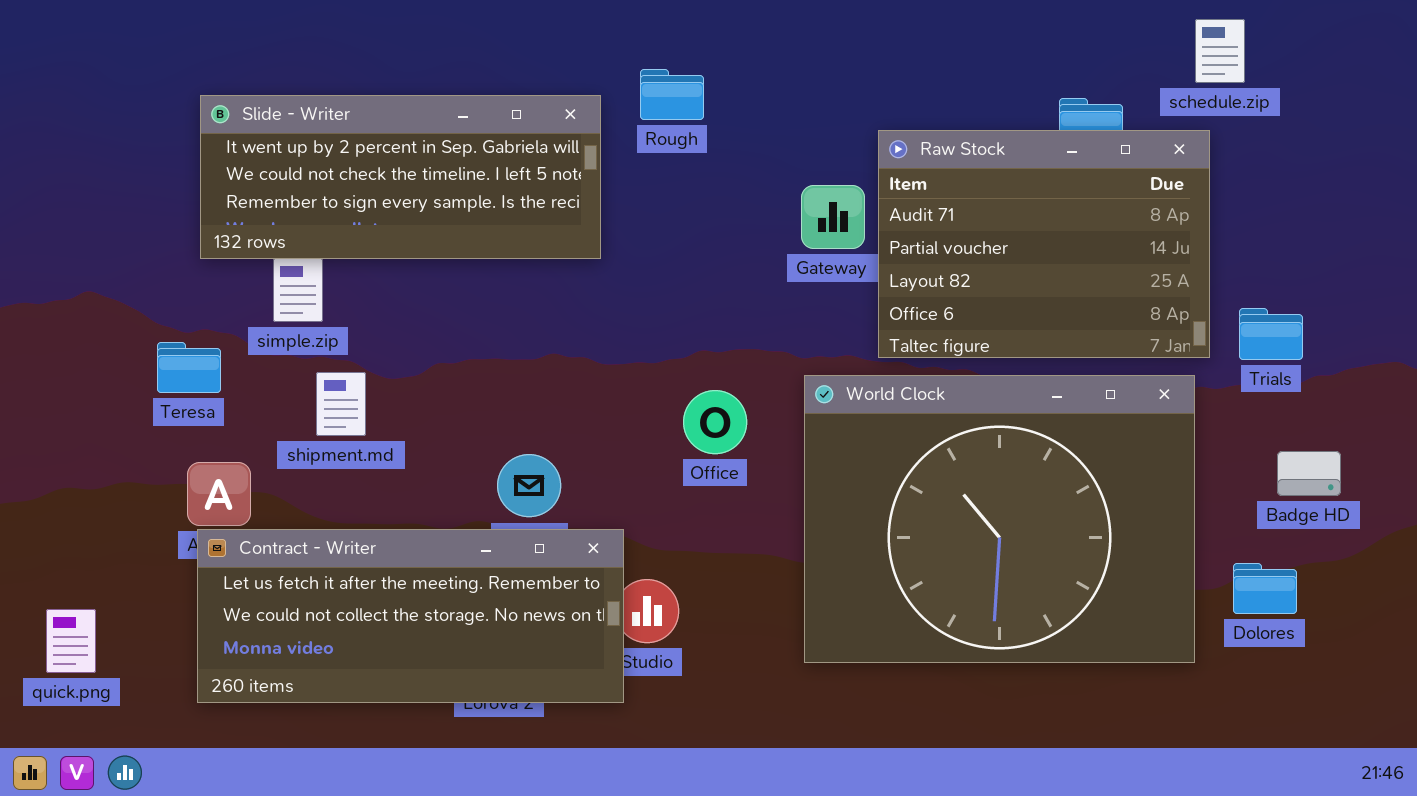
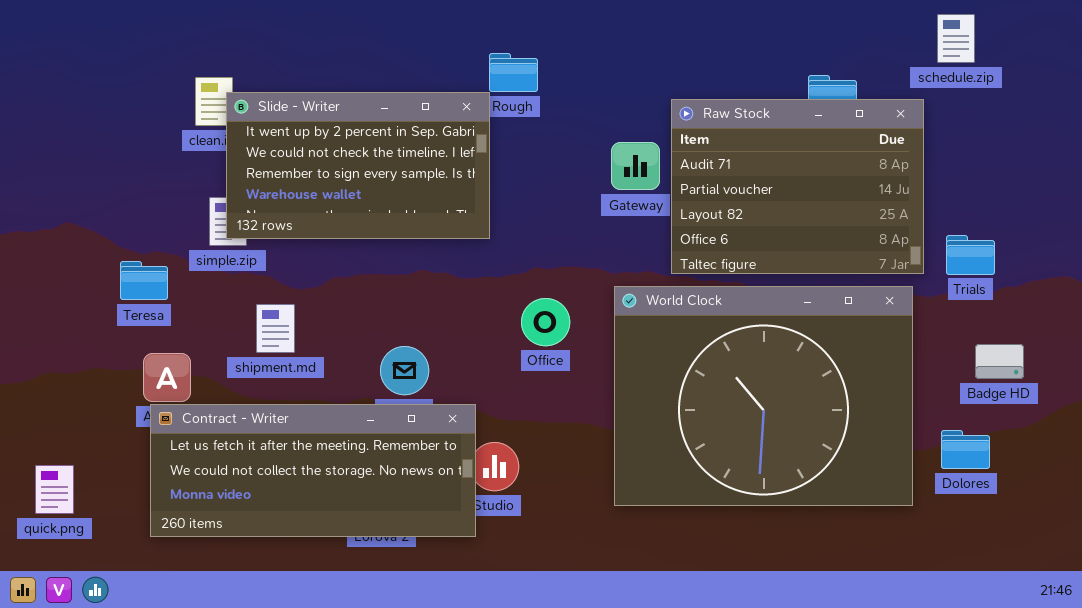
schedule.zip: [1195,19,1245,83] -> [937,14,975,63], moved
Slide - Writer: [200,95,601,259] -> [226,92,490,239], moved, resized
shipment.md: [316,372,366,436] -> [256,304,295,353], moved

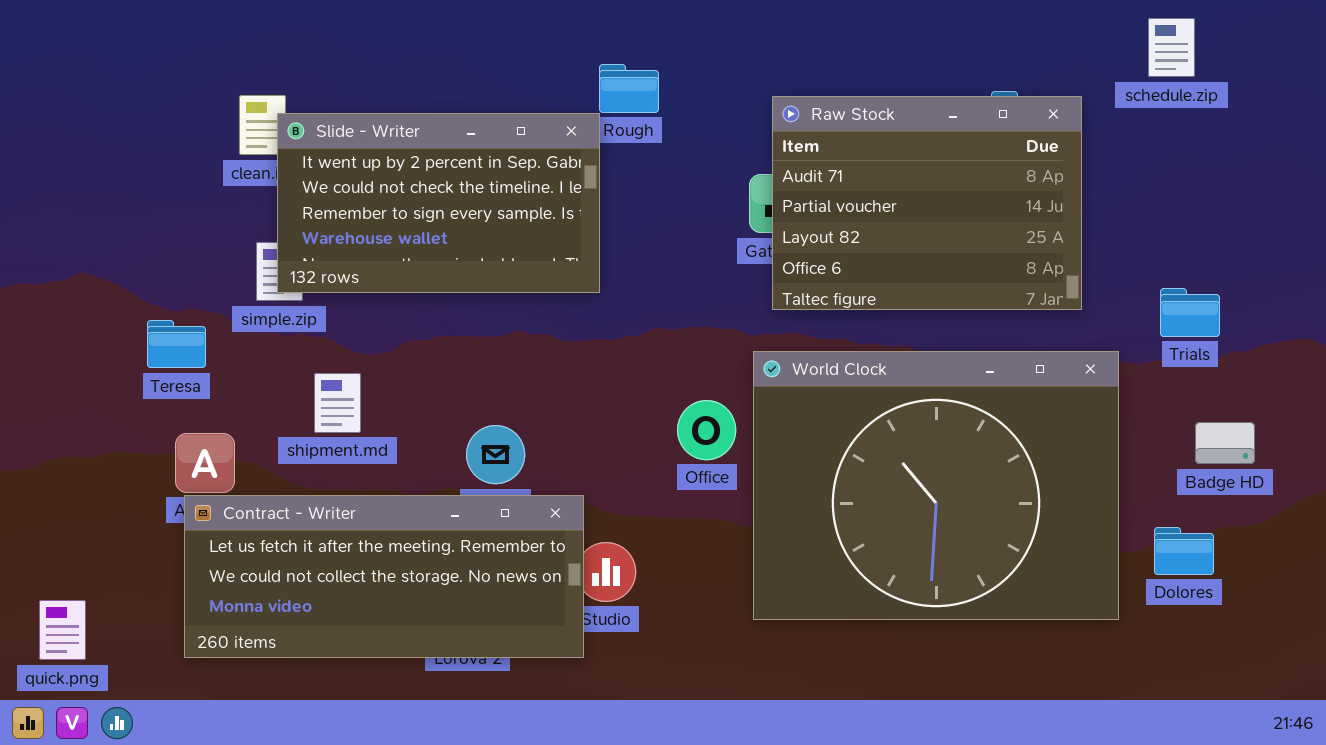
Raw Stock: [671,99,924,274] -> [772,96,1082,310], moved
Office: [521,298,570,346] -> [677,400,736,460], moved
quick.png: [35,465,74,514] -> [39,600,86,660], moved

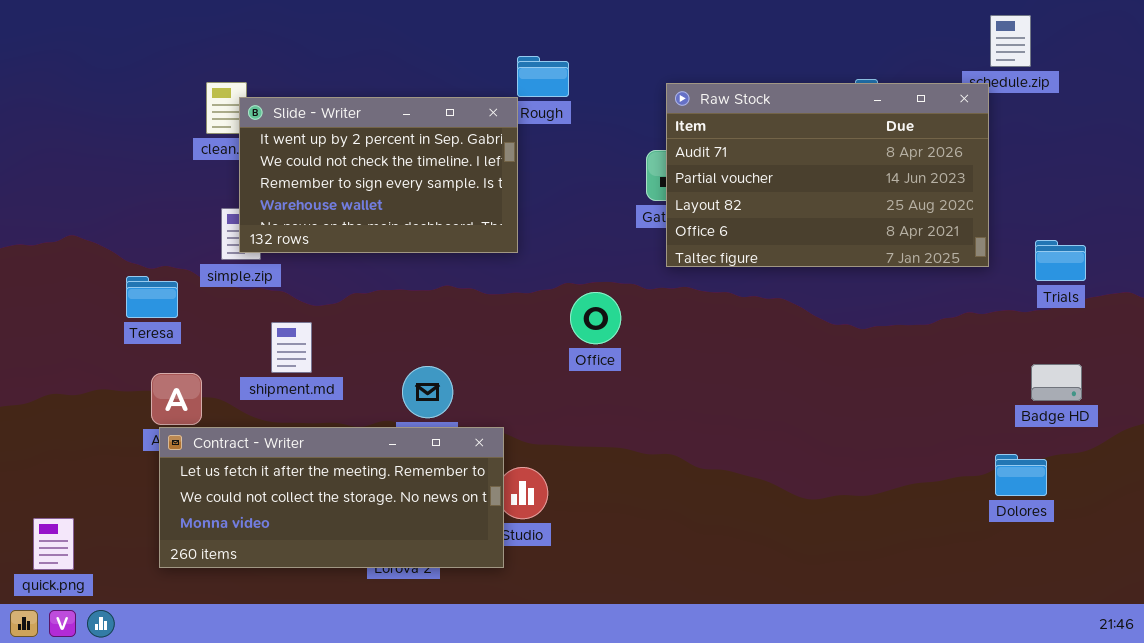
Raw Stock: [772,96,1082,310] -> [666,83,989,267], resized
Trials: [1160,288,1220,337] -> [1035,240,1086,281], moved
World Clock: [753,351,1119,620] -> none, closed
Office: [677,400,736,460] -> [570,292,621,344], moved

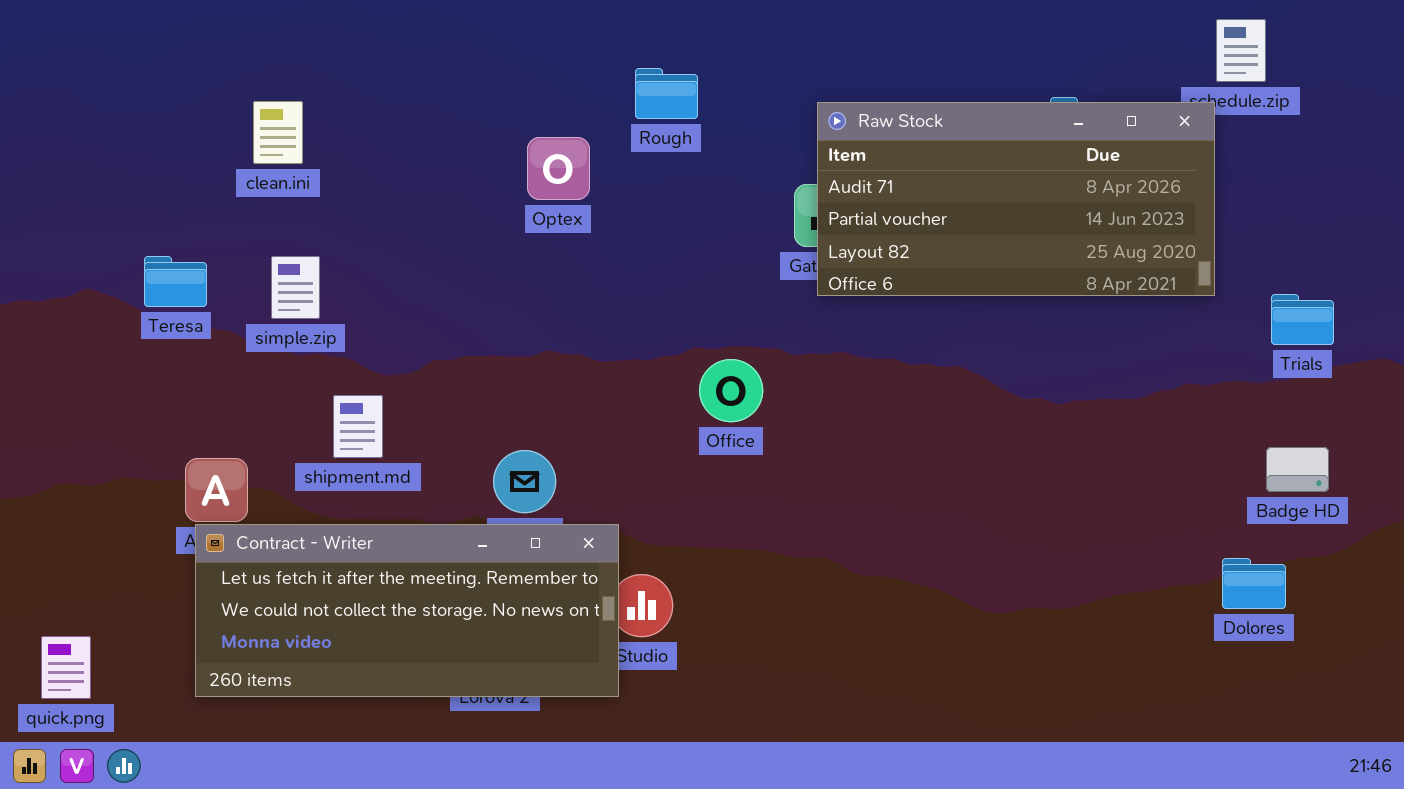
Raw Stock: [666,83,989,267] -> [817,102,1215,296], resized
Slide - Writer: [239,97,518,253] -> none, closed
Teresa: [126,276,178,318] -> [144,256,207,307], moved

